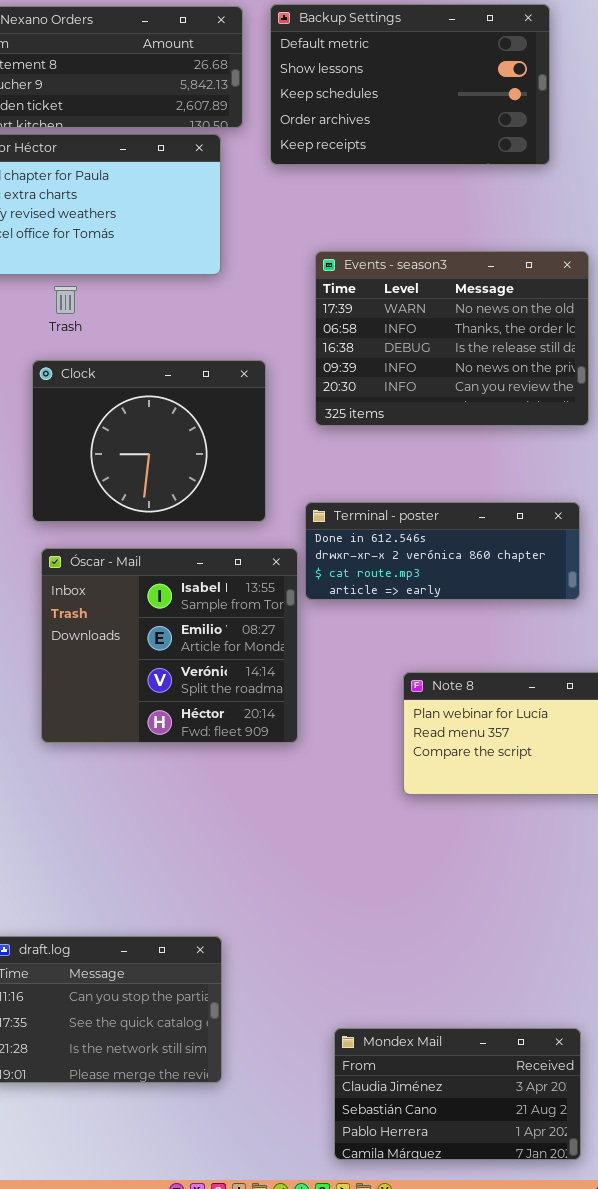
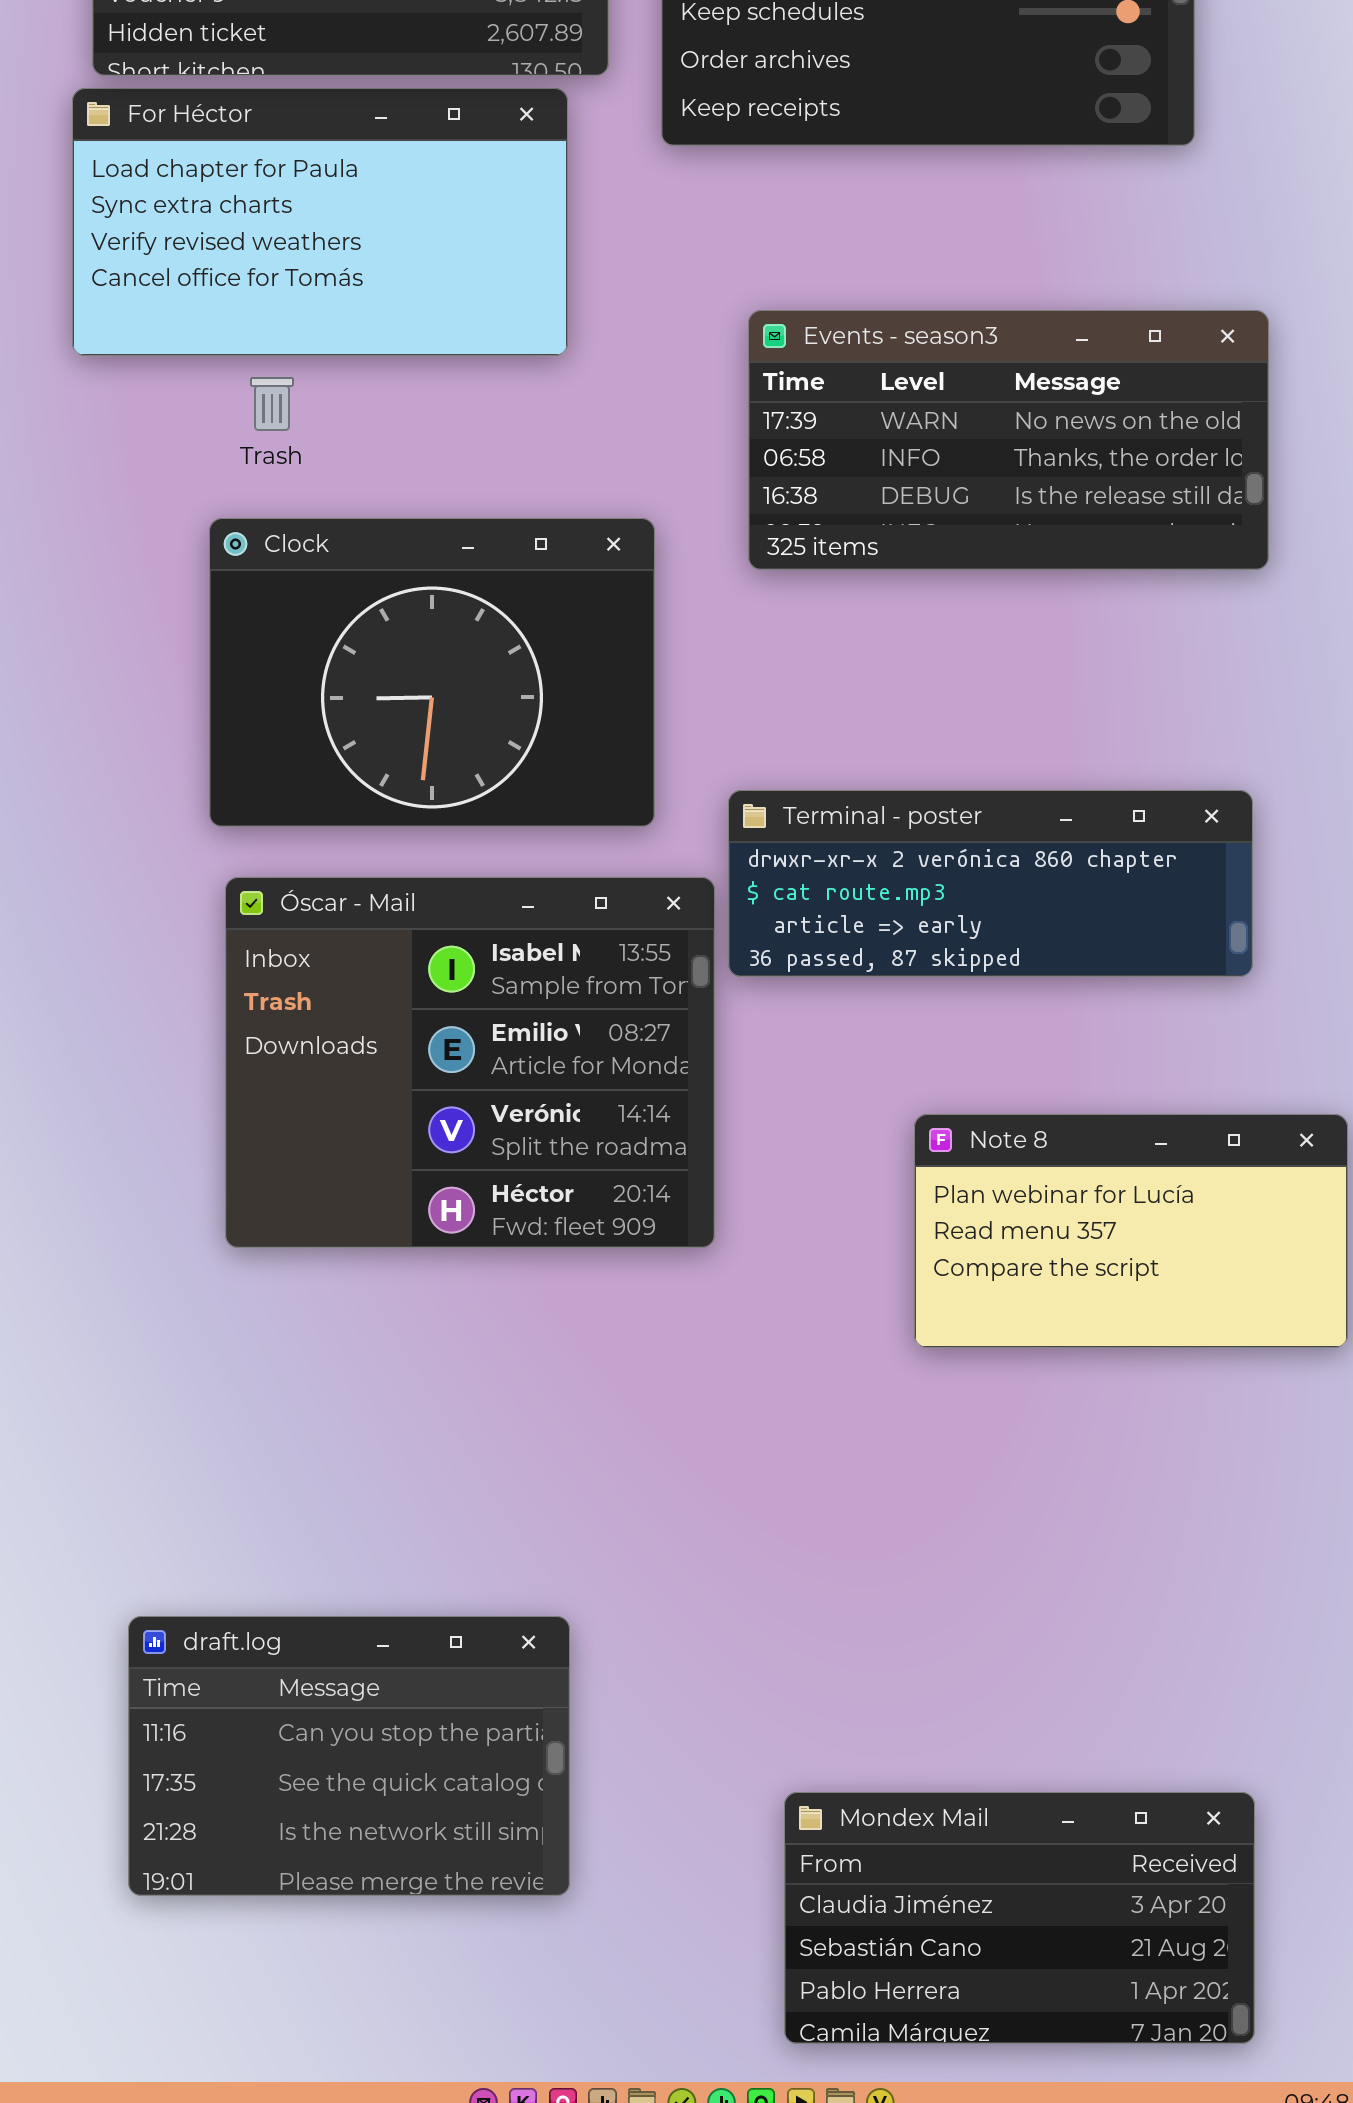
Events - season3: [315,251,589,426] -> [748,310,1269,570], resized
Terminal - poster: [305,502,580,600] -> [728,790,1253,977], scrolled down 1 row

